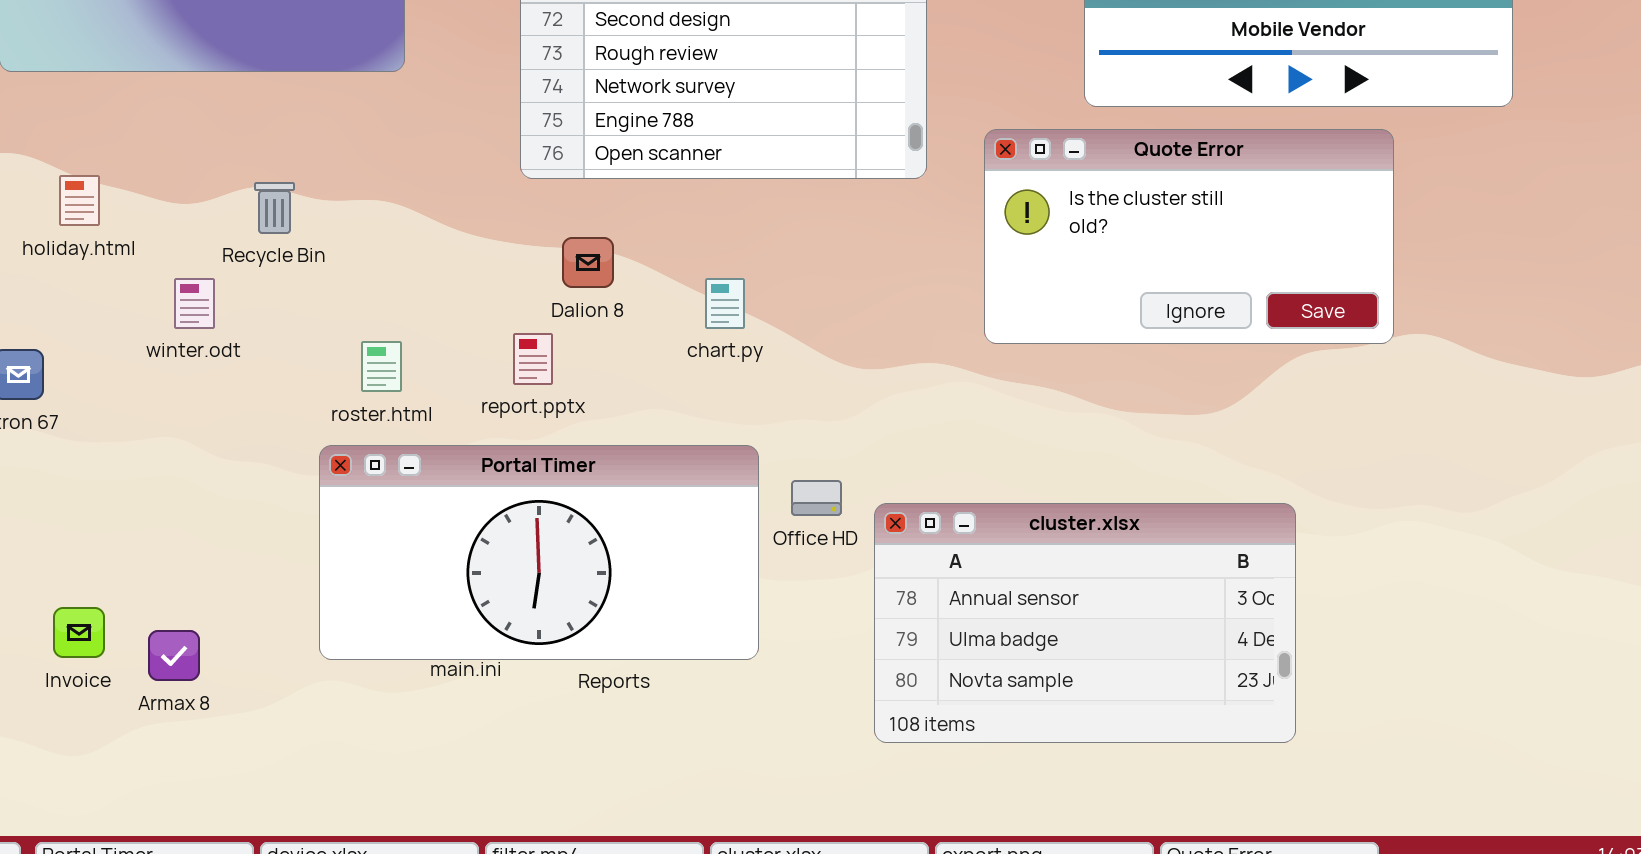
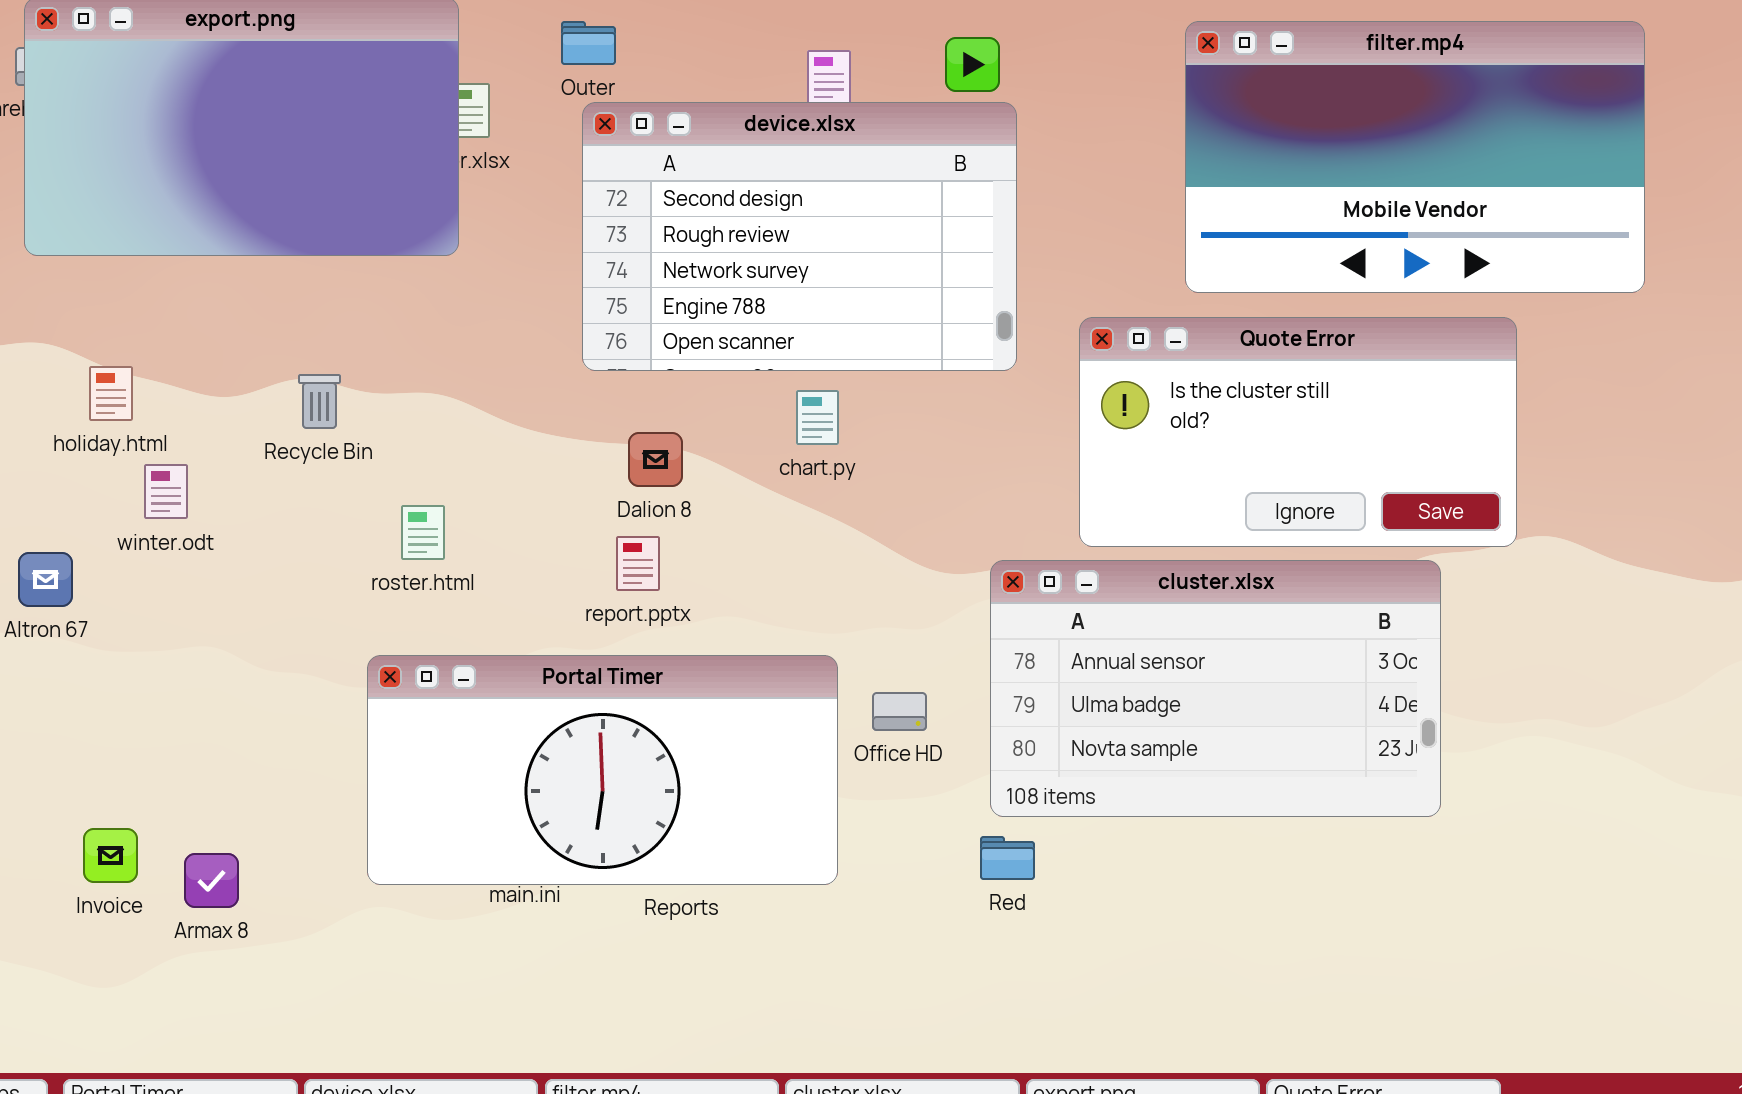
winter.odt: [174,278,215,329] -> [144,464,188,519], moved
chart.py: [705,278,745,329] -> [796,390,839,445], moved
report.pptx: [513,333,553,385] -> [616,536,660,591], moved
roster.html: [361,341,402,392] -> [401,505,445,560], moved
cluster.xlsx: [874,503,1296,743] -> [990,560,1441,817], moved

